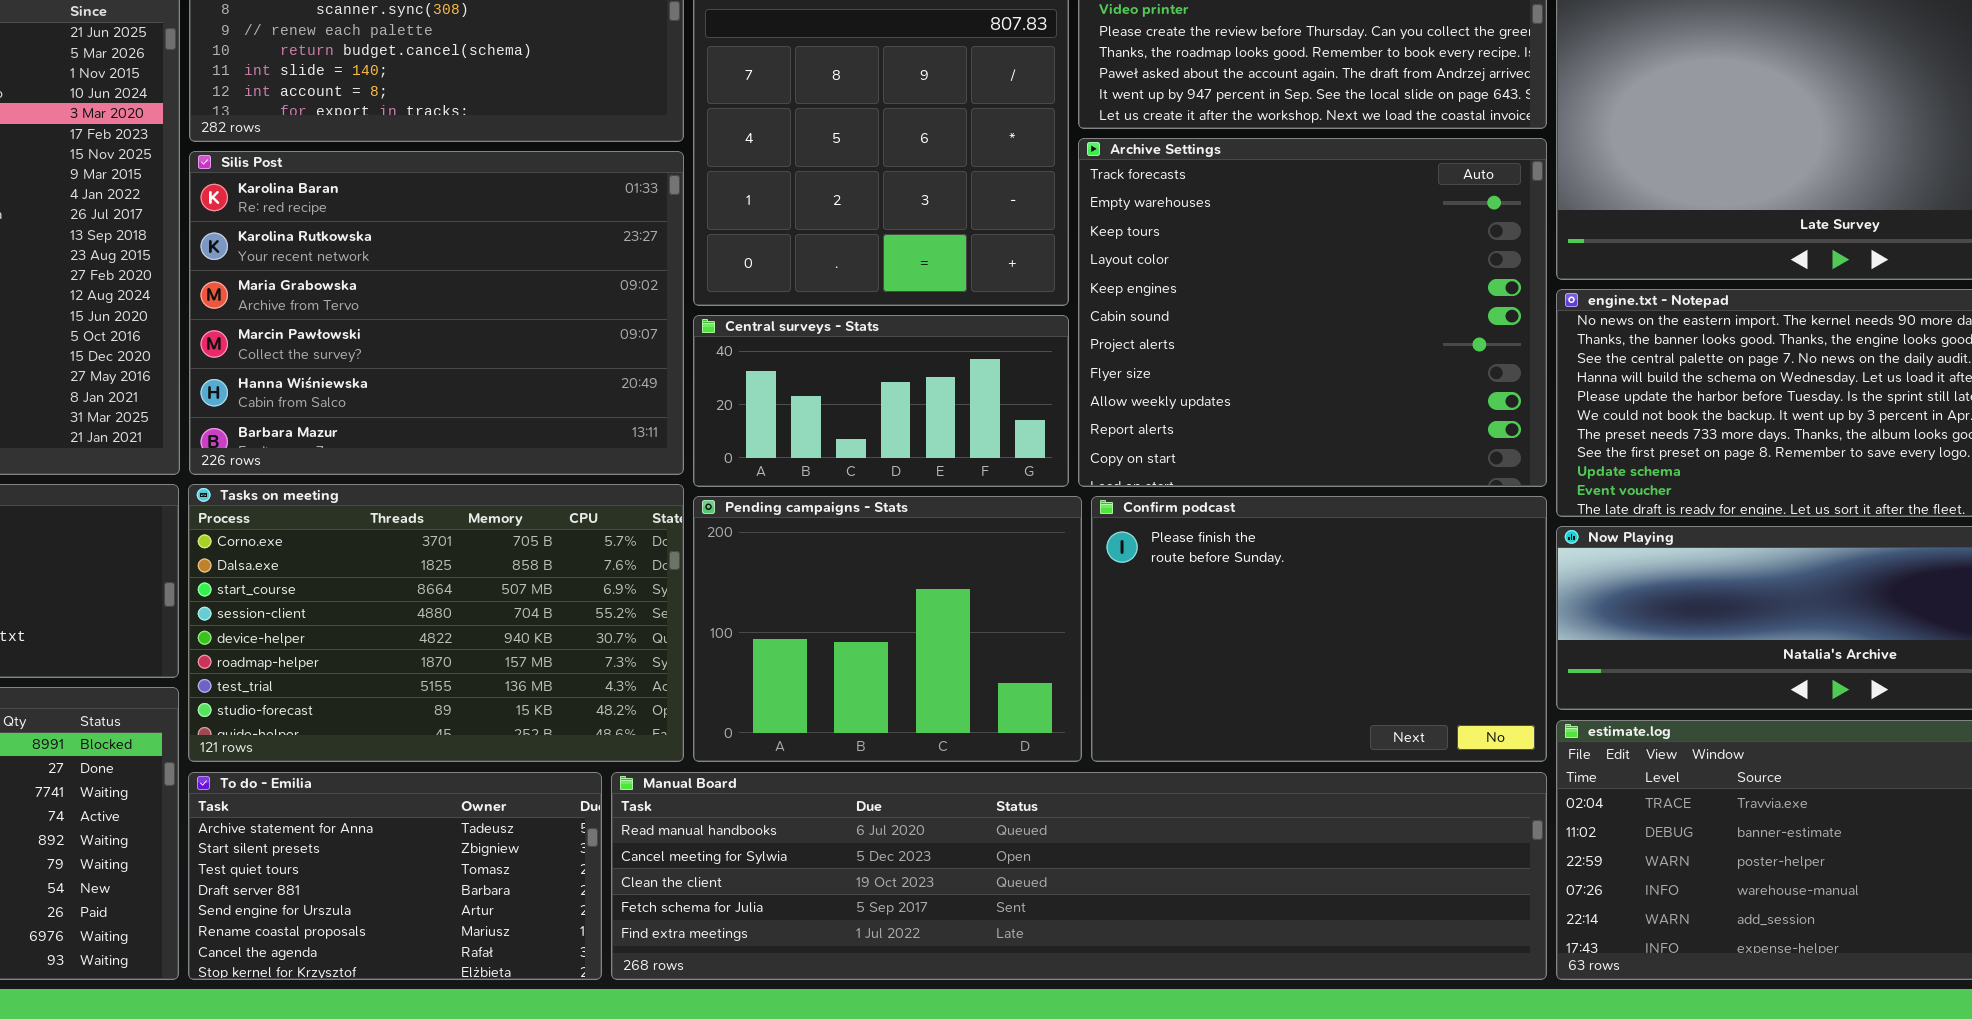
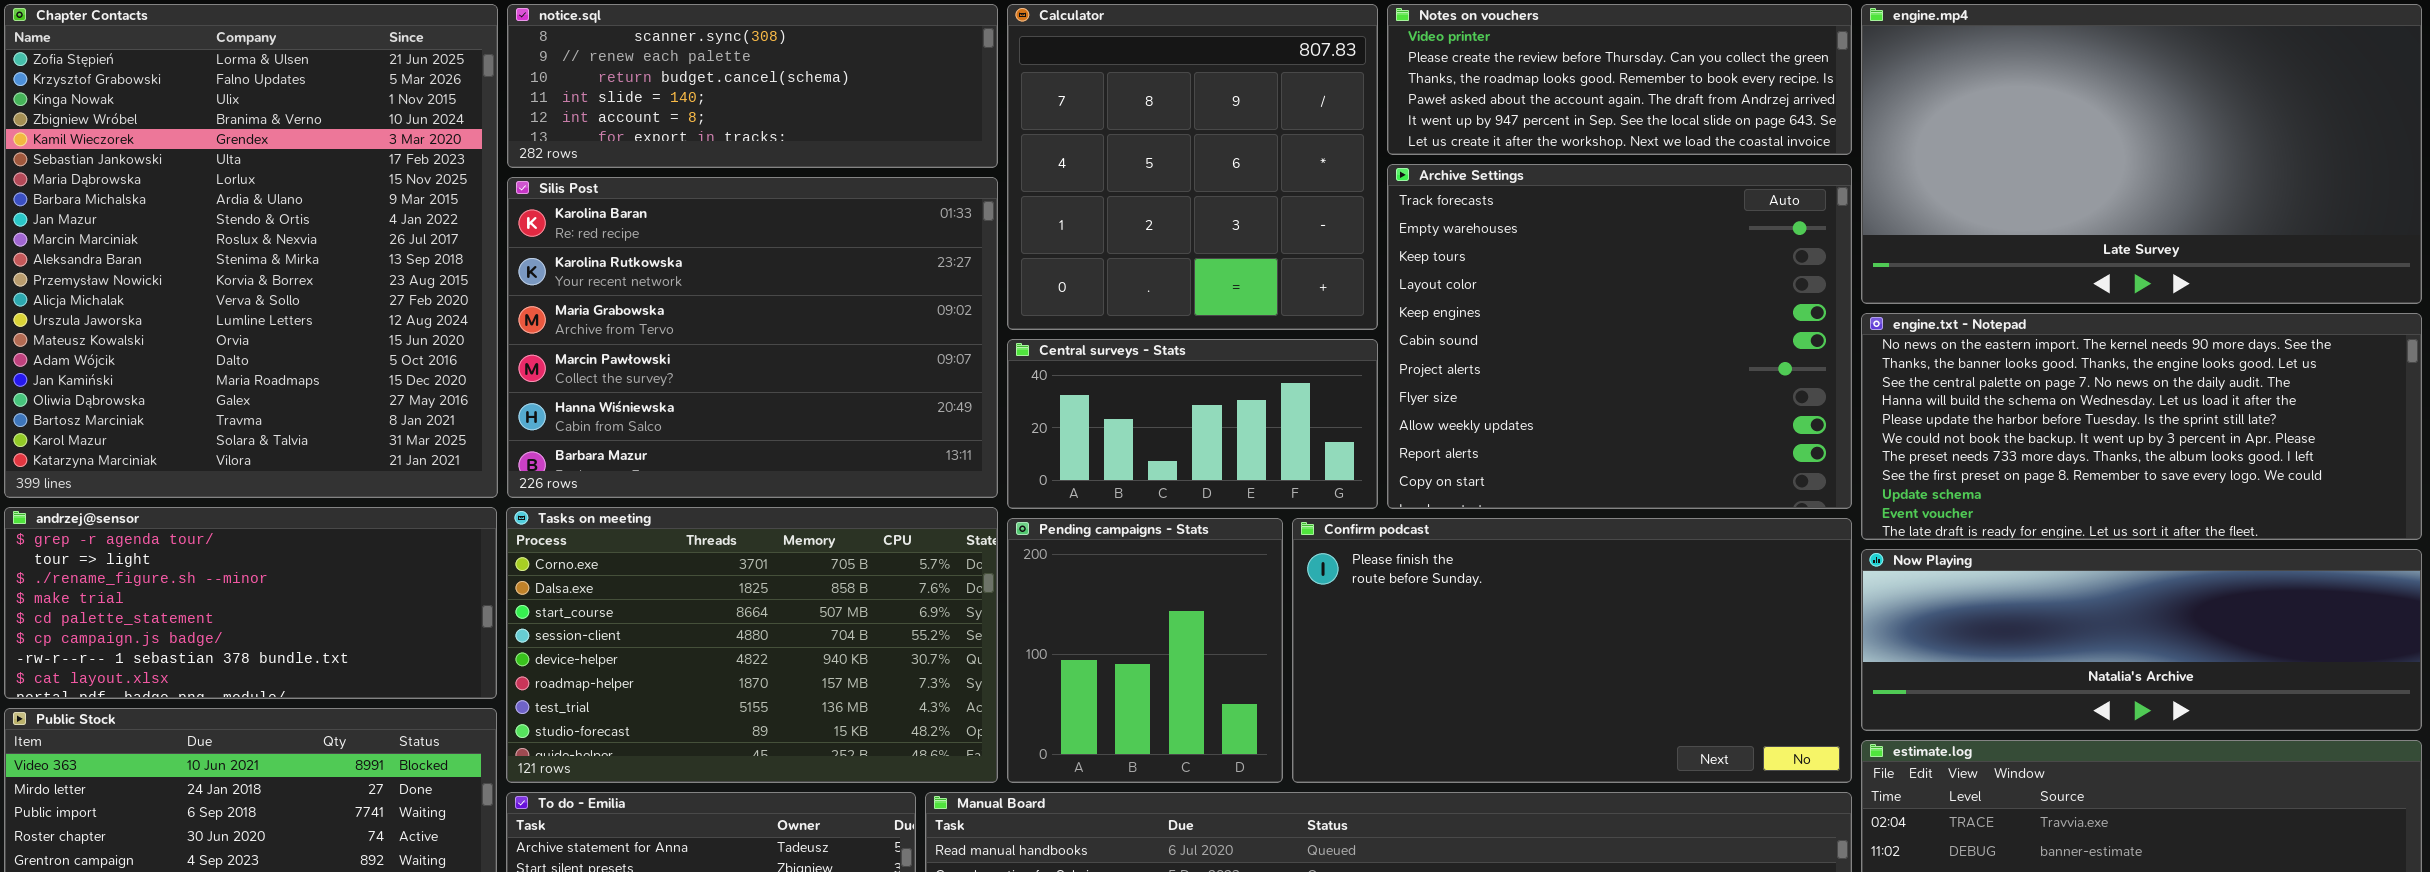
Pending campaigns - Stats: [693,496,1082,762] -> [1007,518,1283,783], resized
Confirm podcast: [1091,496,1547,762] -> [1292,518,1852,783], resized

